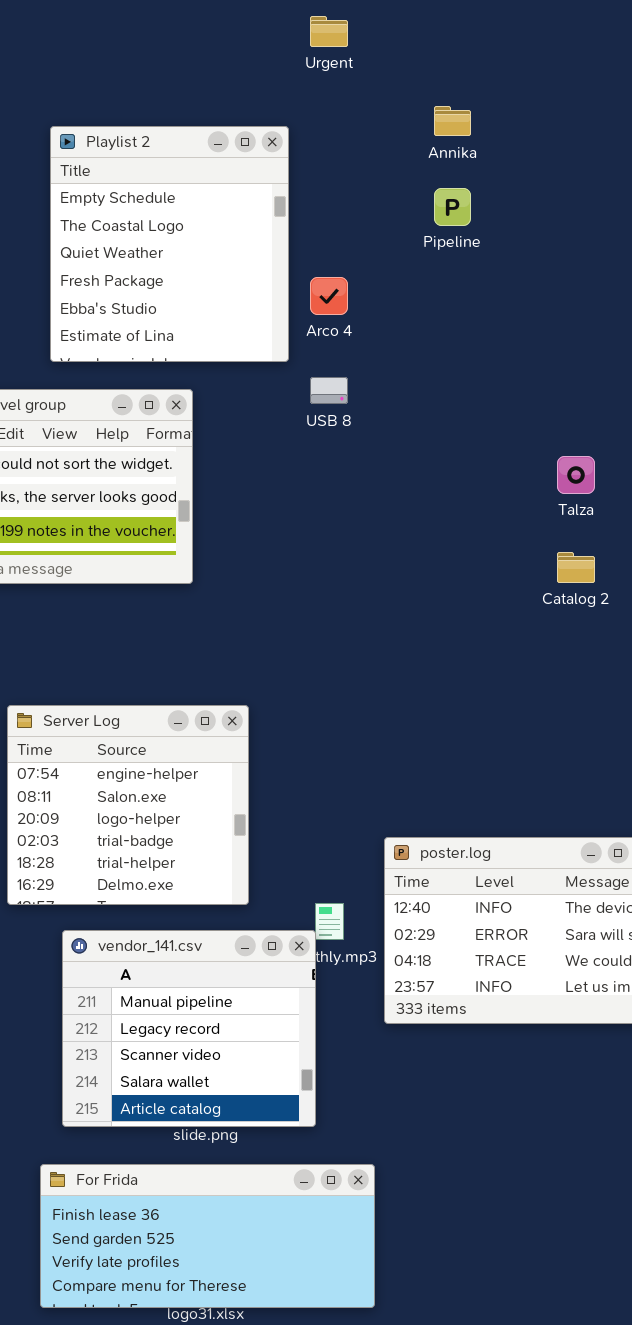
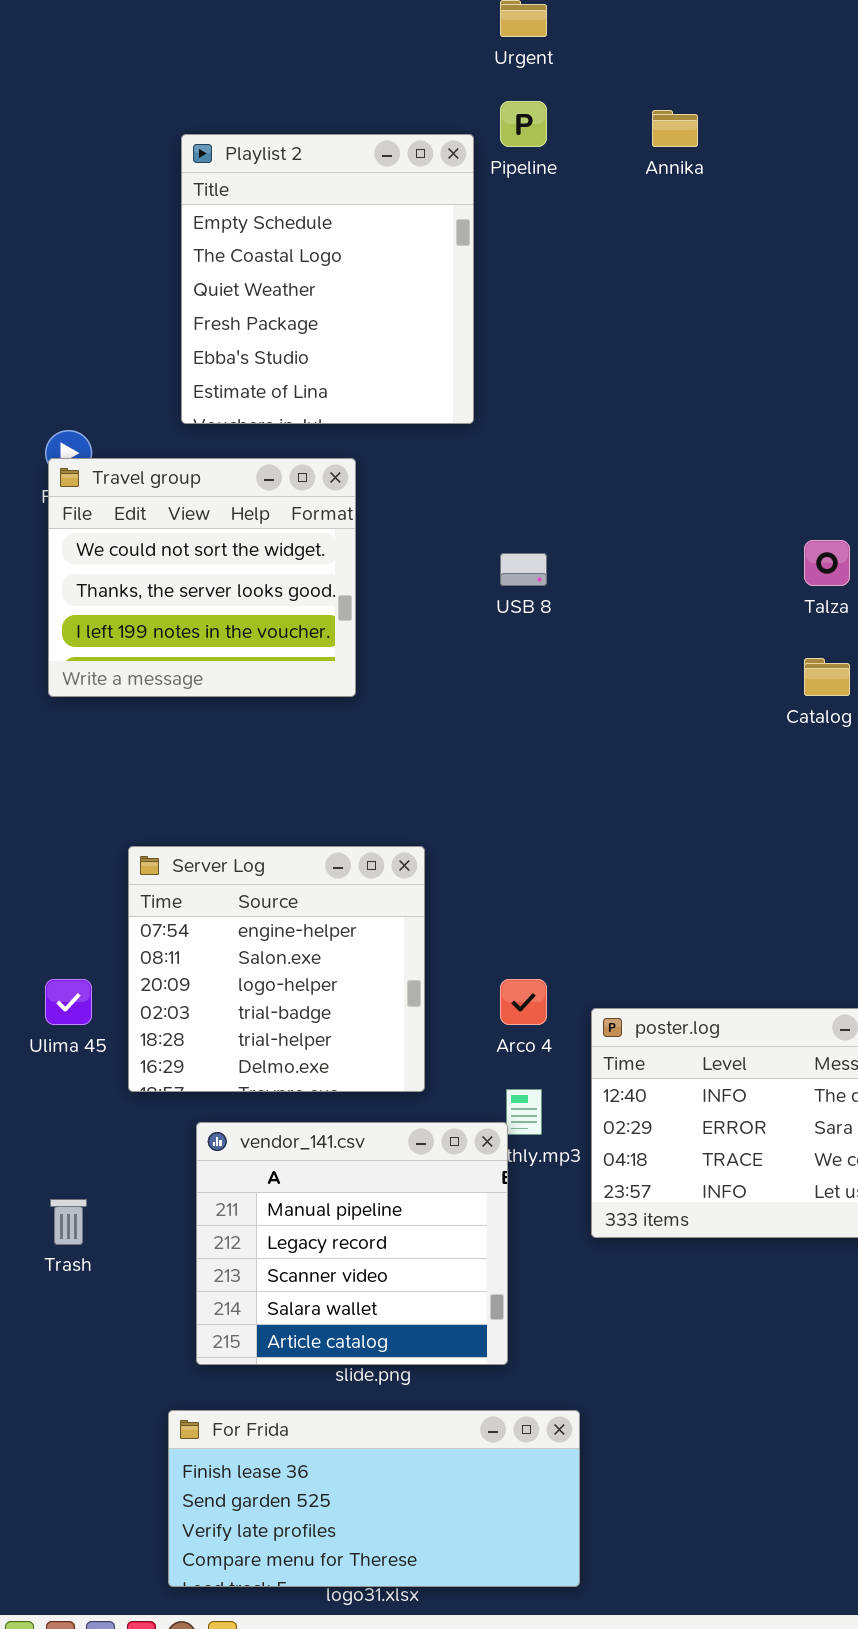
Pipeline: [434,188,471,226] -> [500,101,547,147], moved
Arco 4: [310,277,348,315] -> [500,979,547,1025], moved
USB 8: [310,377,348,404] -> [500,553,547,586], moved

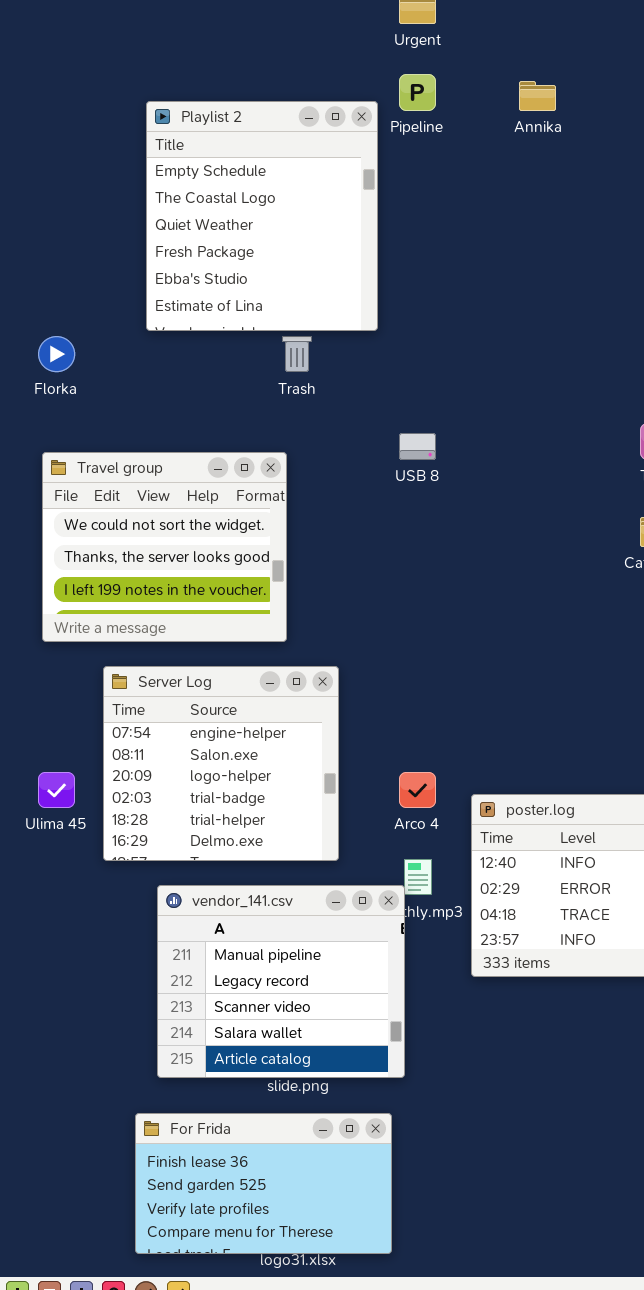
Travel group: [48,458,356,697] -> [42,452,287,642], moved
Trash: [50,1199,87,1245] -> [282,336,312,372], moved
For Frida: [168,1410,580,1587] -> [135,1113,392,1254], resized

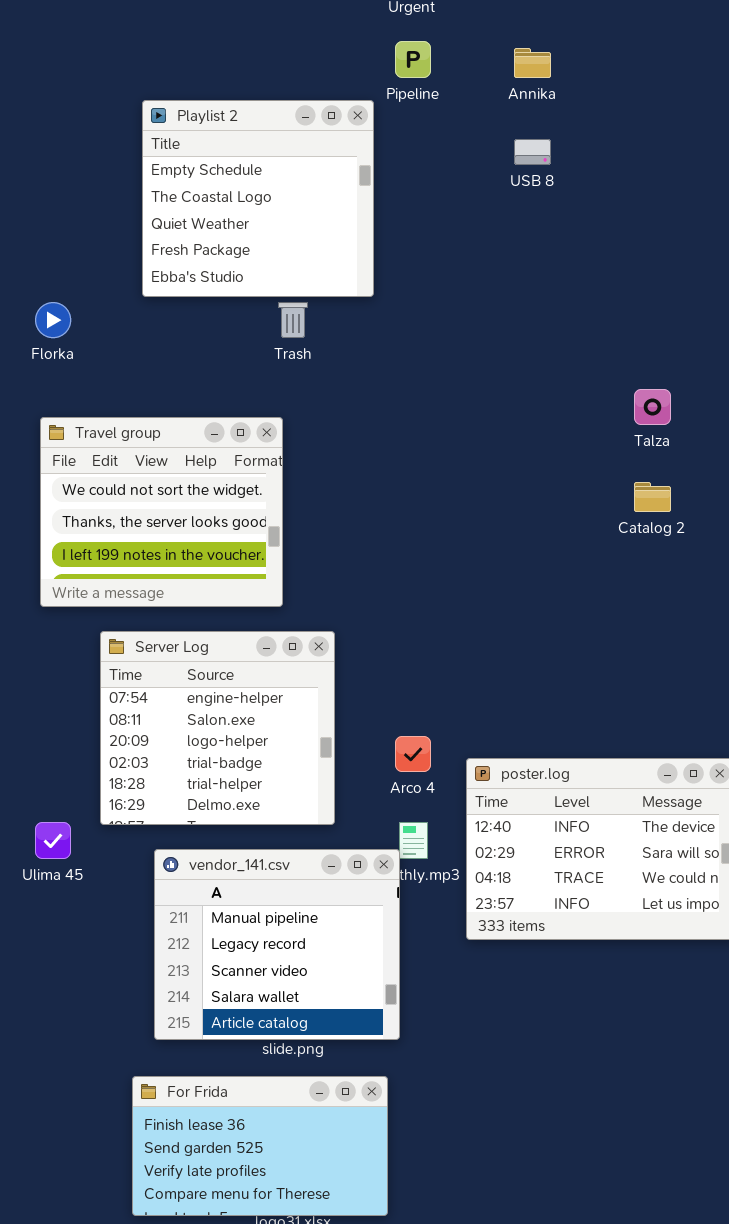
Playlist 2: [146,101,378,331] -> [142,100,374,297], resized
USB 8: [399,433,436,460] -> [514,139,551,165], moved
Ulima 45: [38,772,75,808] -> [35,822,71,859], moved

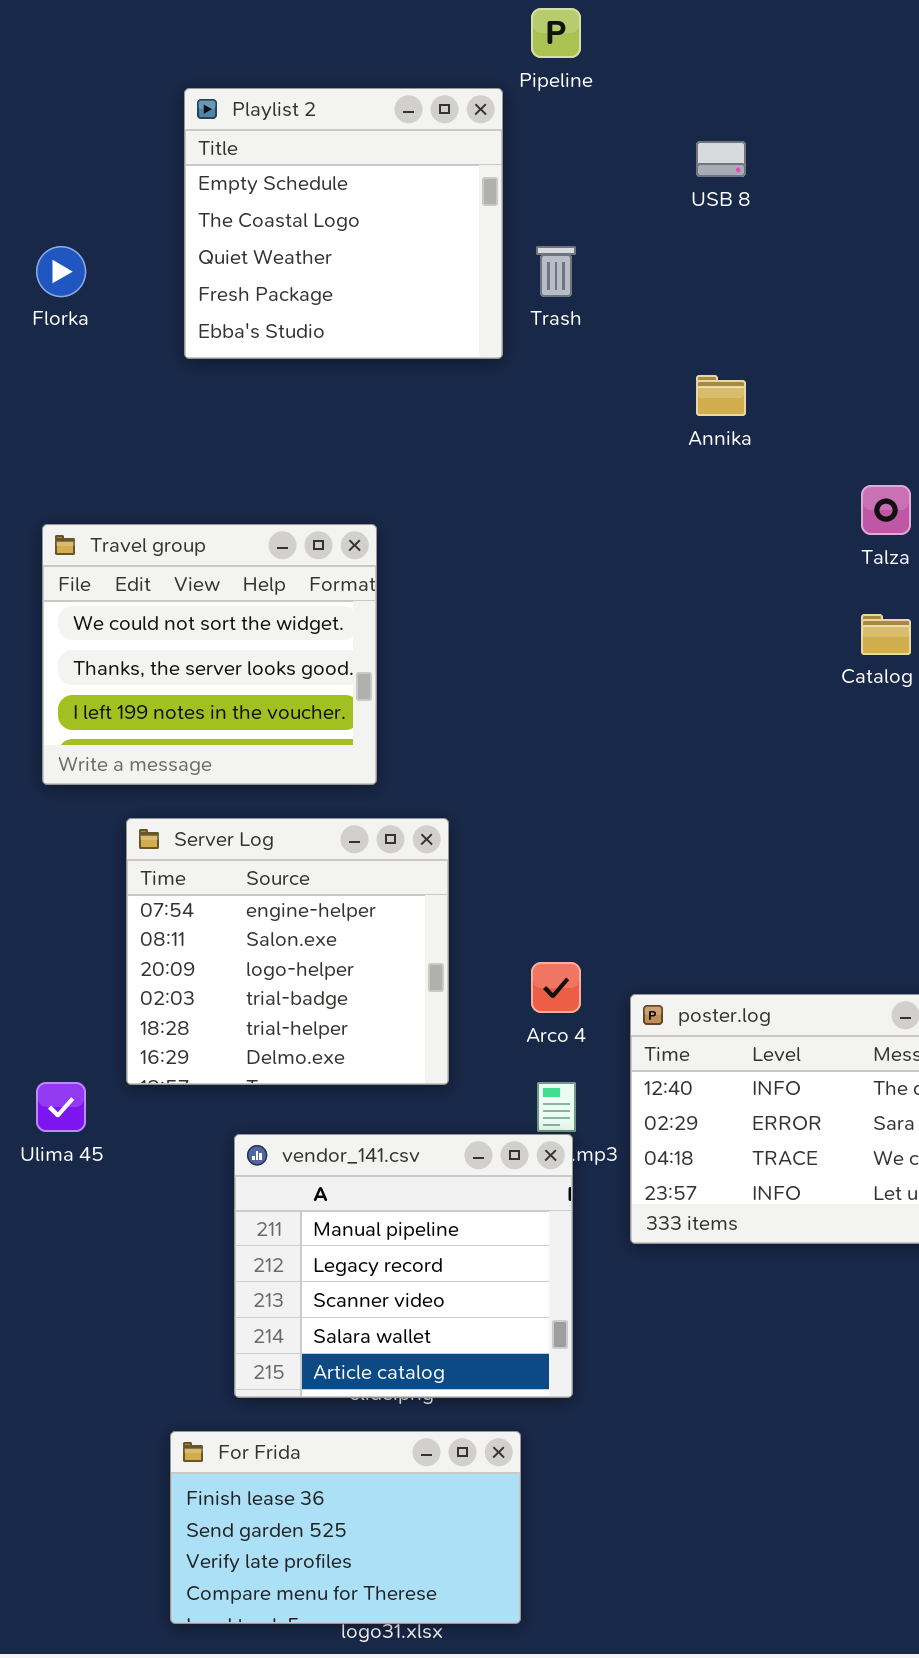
Annika: [514,48,551,78] -> [696,375,746,416], moved
Florka: [35,302,71,338] -> [36,246,86,297], moved
Trash: [278,302,308,338] -> [536,246,576,297], moved
vendor_141.csv: [154,849,400,1040] -> [234,1134,573,1398], moved

